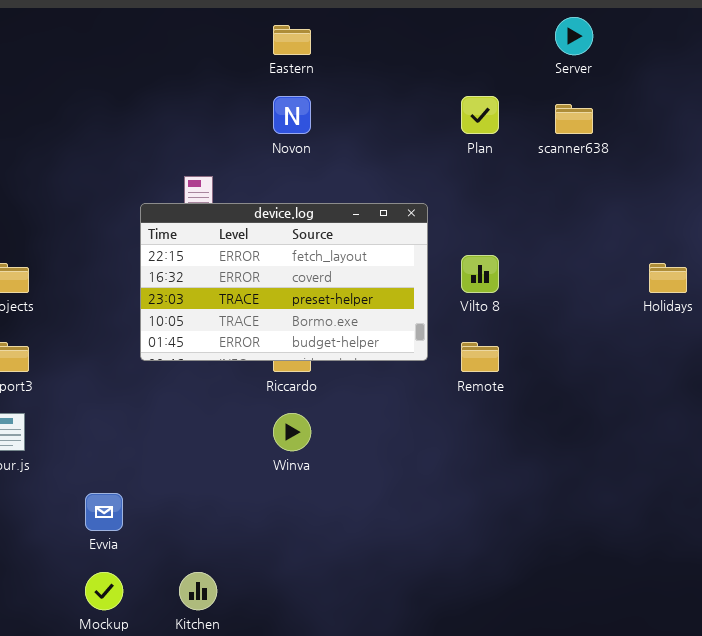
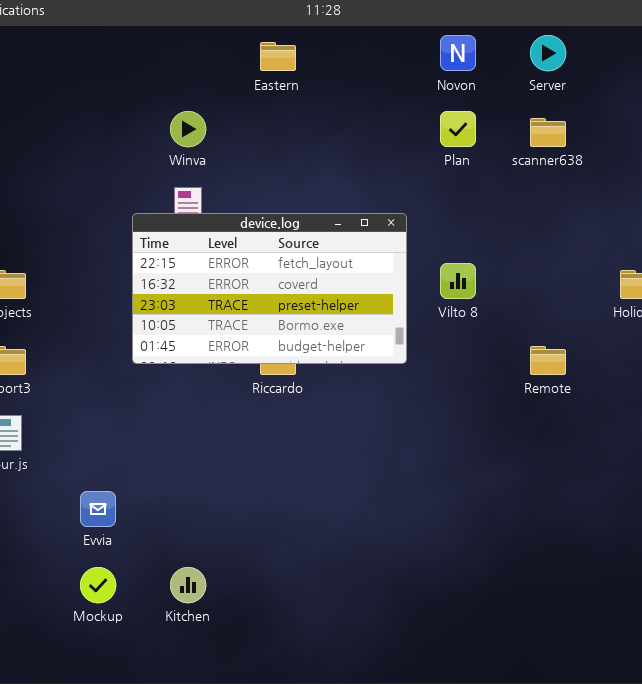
Novon: [273,96,311,134] -> [440,35,476,71], moved
Remote: [461,342,499,372] -> [530,346,566,375], moved
Winva: [273,413,311,451] -> [170,111,206,147], moved

